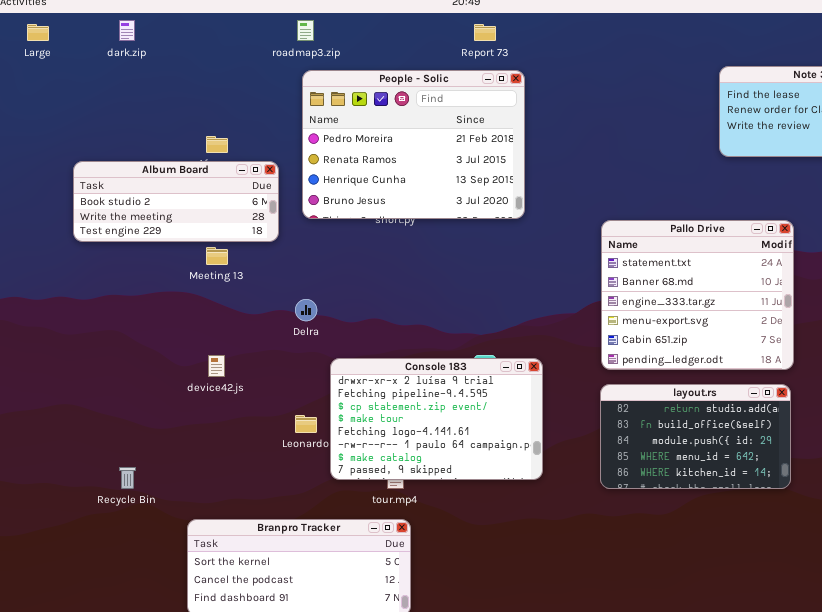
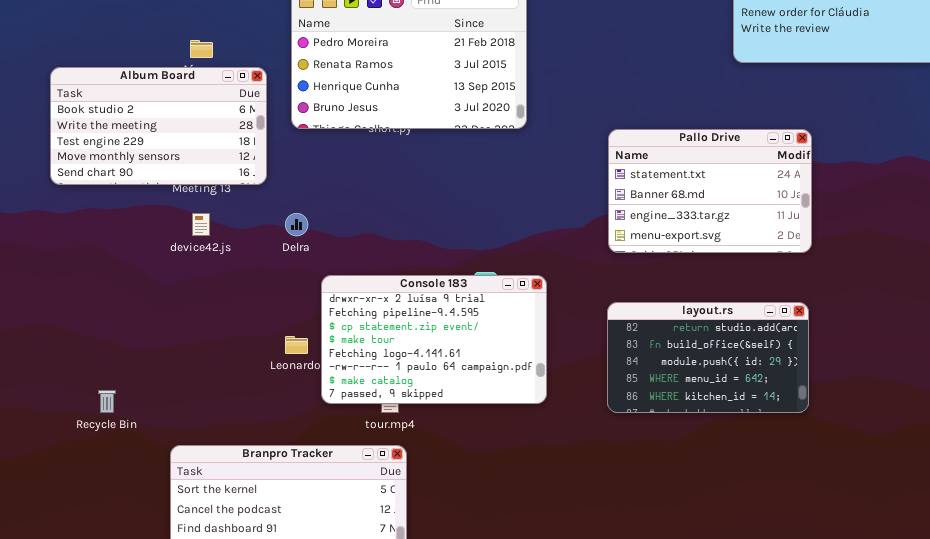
Album Board: [73,161,279,242] -> [50,67,267,185], resized
Pallo Drive: [601,220,794,370] -> [608,129,812,253], resized
device42.js: [208,355,225,377] -> [192,213,210,236], moved

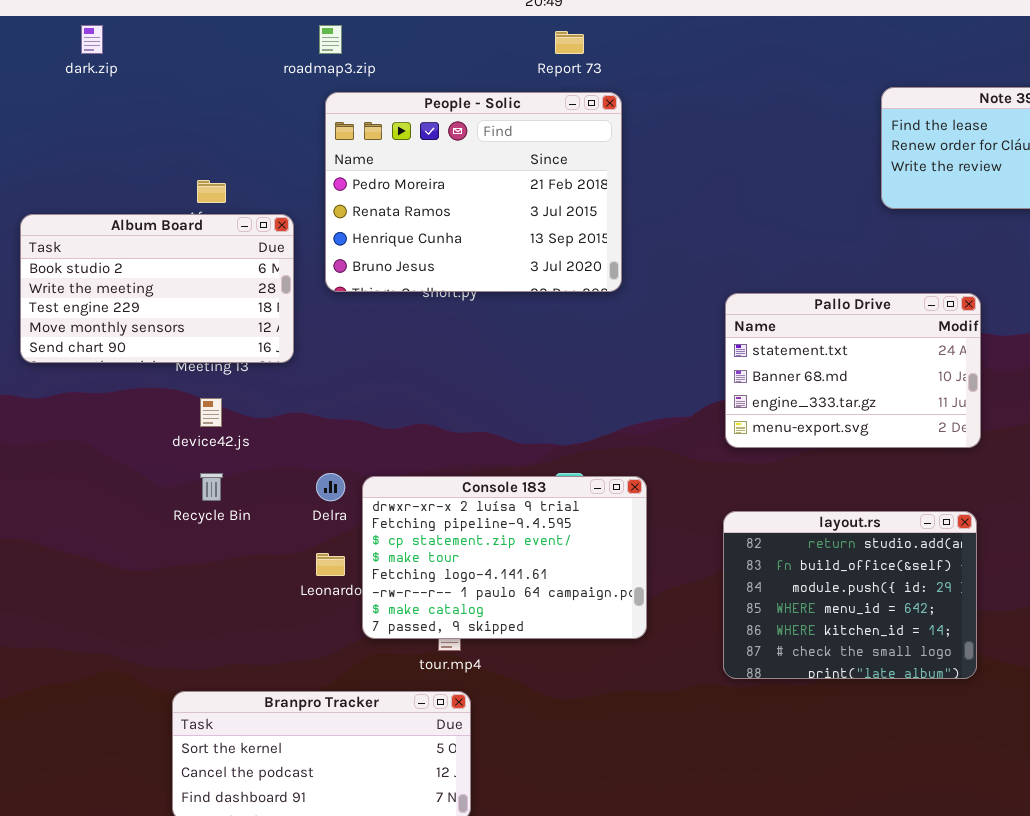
Delra: [285,213,308,236] -> [316,473,345,501], moved
layout.rs: [607,302,809,413] -> [723,511,977,679], resized
Recycle Bin: [98,390,116,413] -> [200,473,223,501], moved

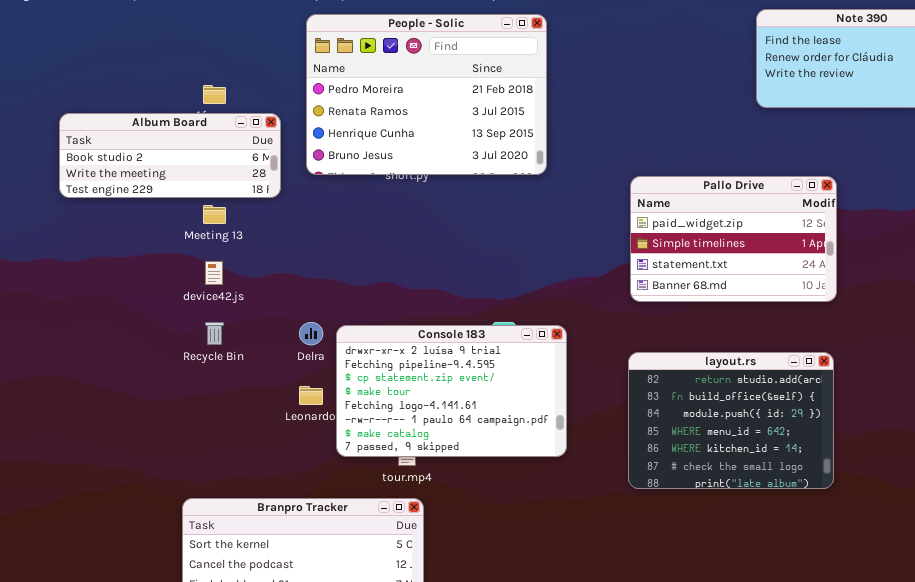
Album Board: [20,214,294,363] -> [59,113,281,198], resized
Pallo Drive: [725,293,981,448] -> [630,176,837,302], scrolled up 2 rows

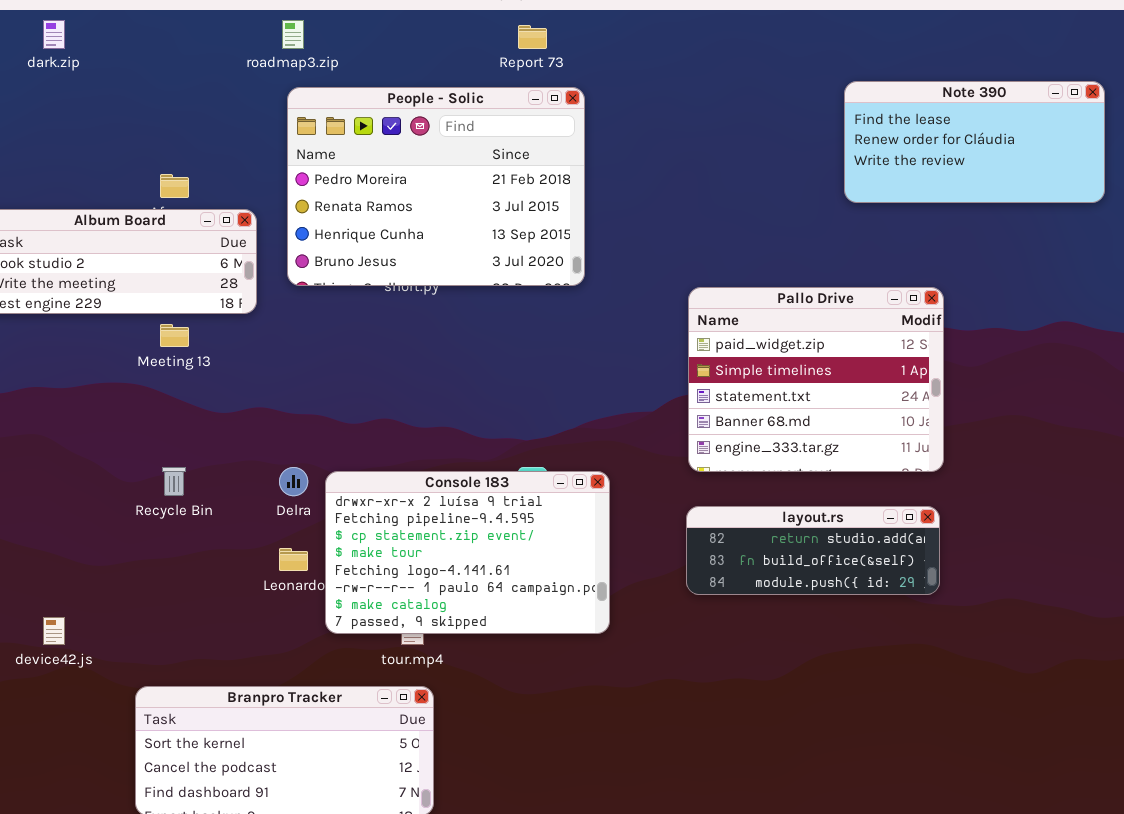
Pallo Drive: [630,176,837,302] -> [688,287,944,472], resized
device42.js: [205,261,223,285] -> [43,617,65,645], moved
layout.rs: [628,352,834,489] -> [686,506,940,595], resized

